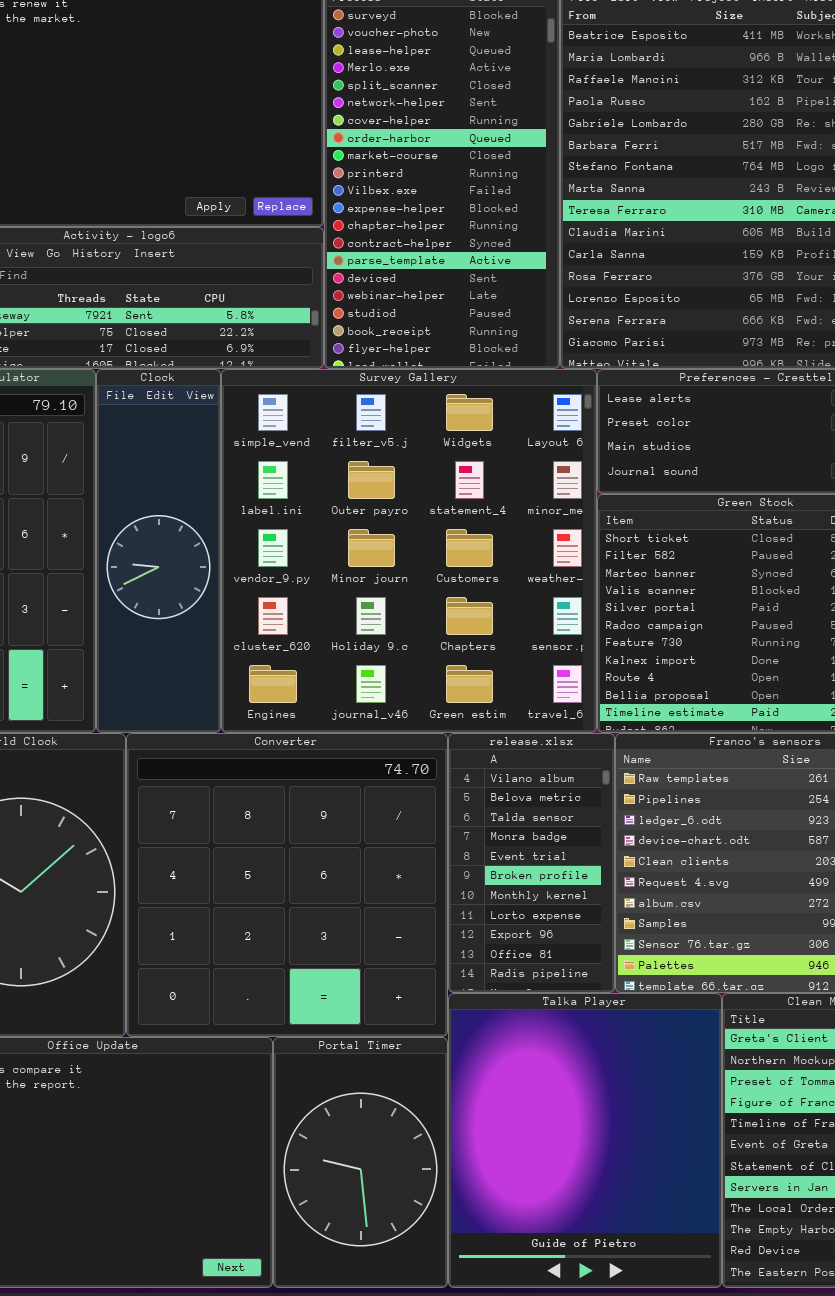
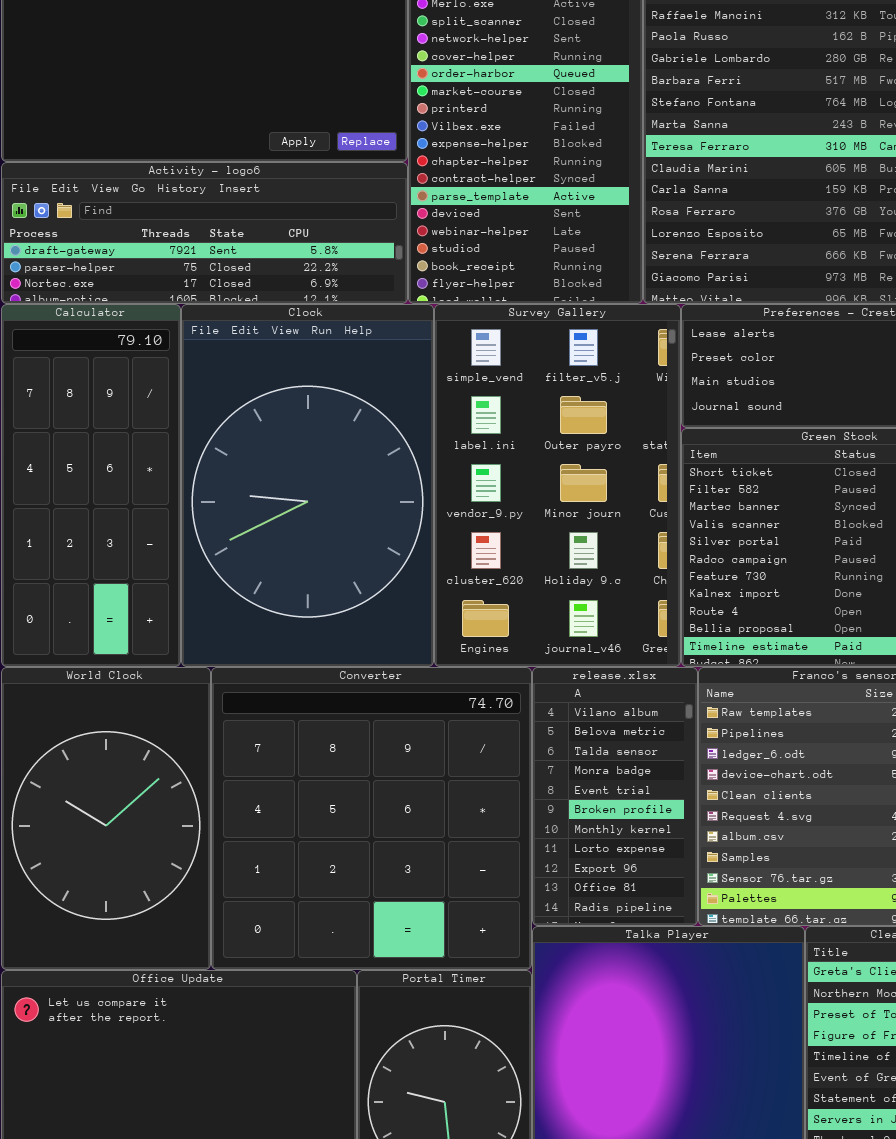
Clock: [96,369,221,733] -> [181,304,434,667], resized
Survey Gallery: [221,369,597,733] -> [434,304,681,667], resized

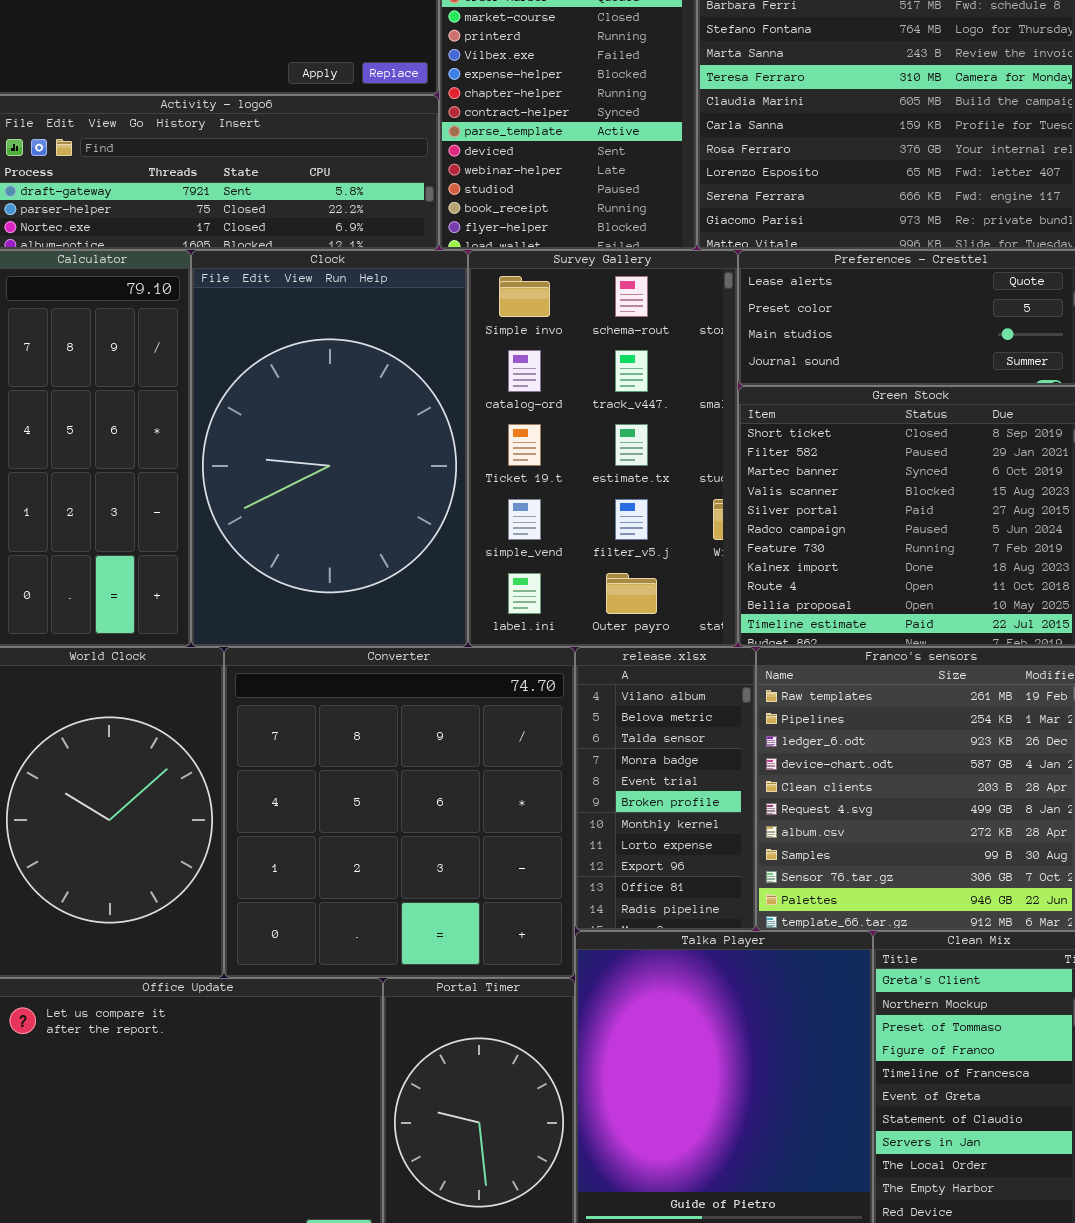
Survey Gallery: [434,304,681,667] -> [468,250,738,647], scrolled up 3 rows

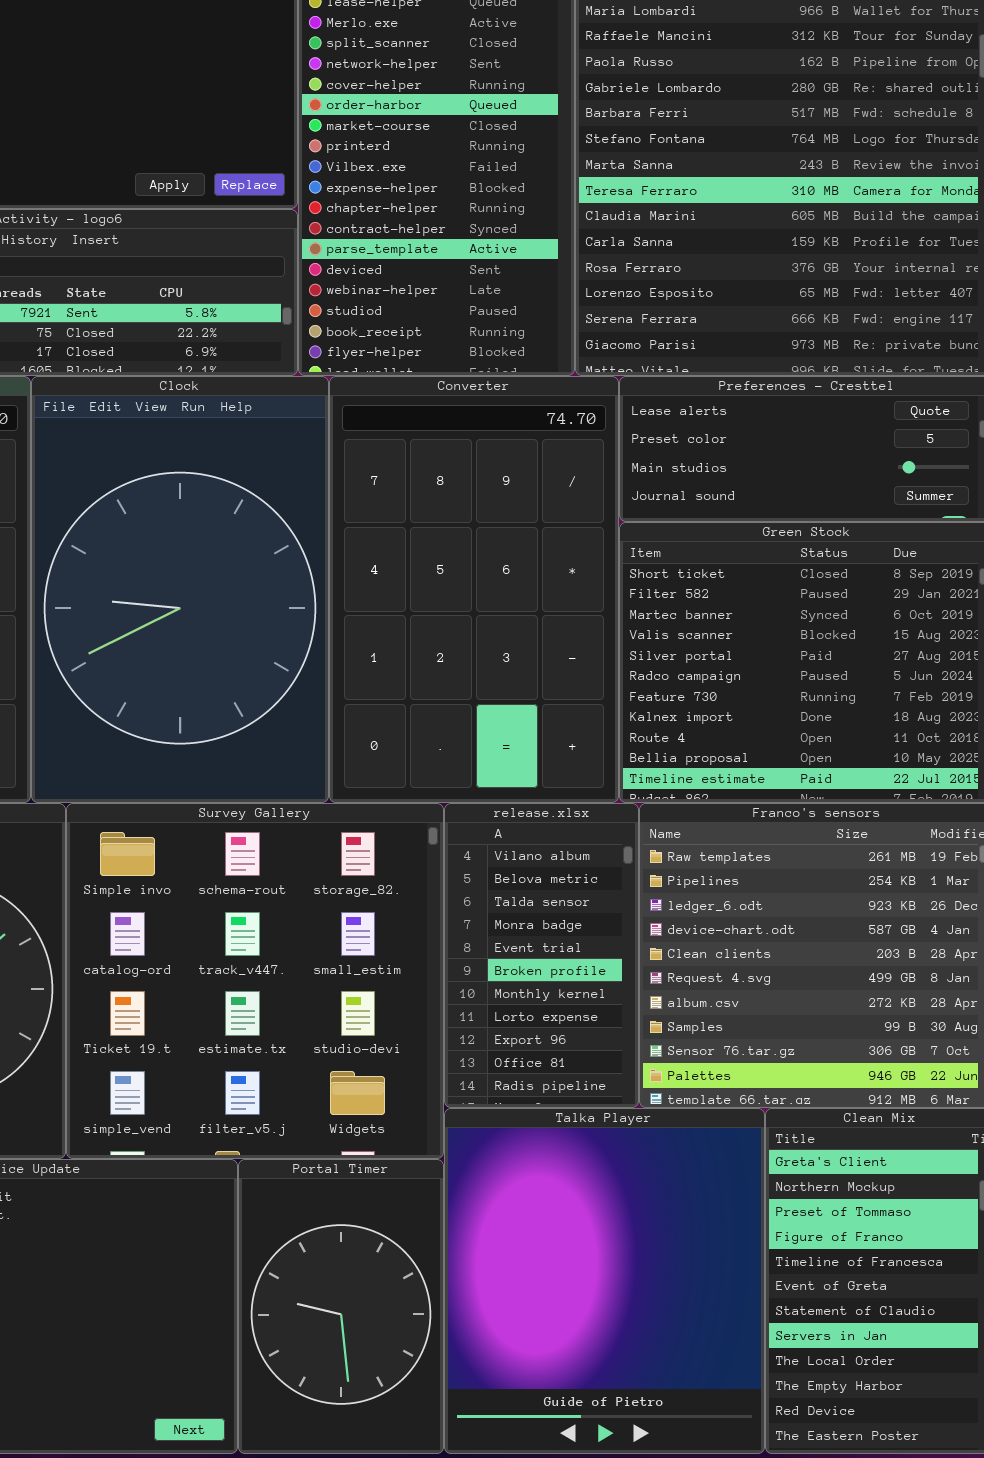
Survey Gallery: [468,250,738,647] -> [66,803,444,1159], moved, resized
Converter: [224,647,575,978] -> [329,376,619,803], moved, resized

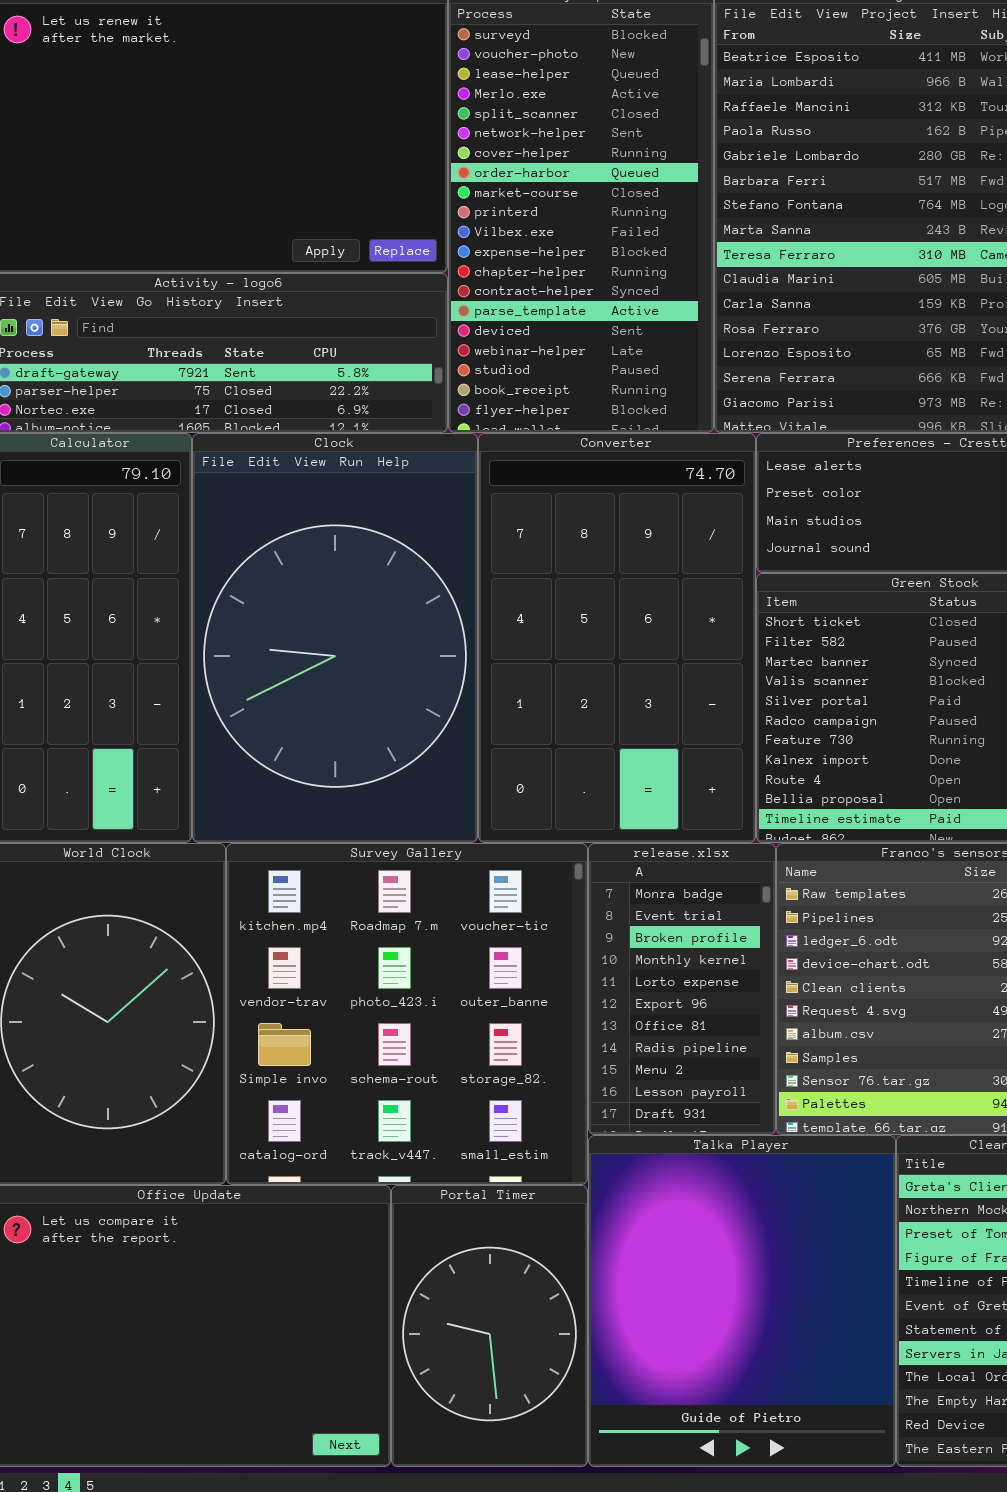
Survey Gallery: [66,803,444,1159] -> [226,843,588,1185], scrolled up 2 rows
release.xlsx: [444,803,639,1108] -> [588,843,776,1135], scrolled down 3 rows

